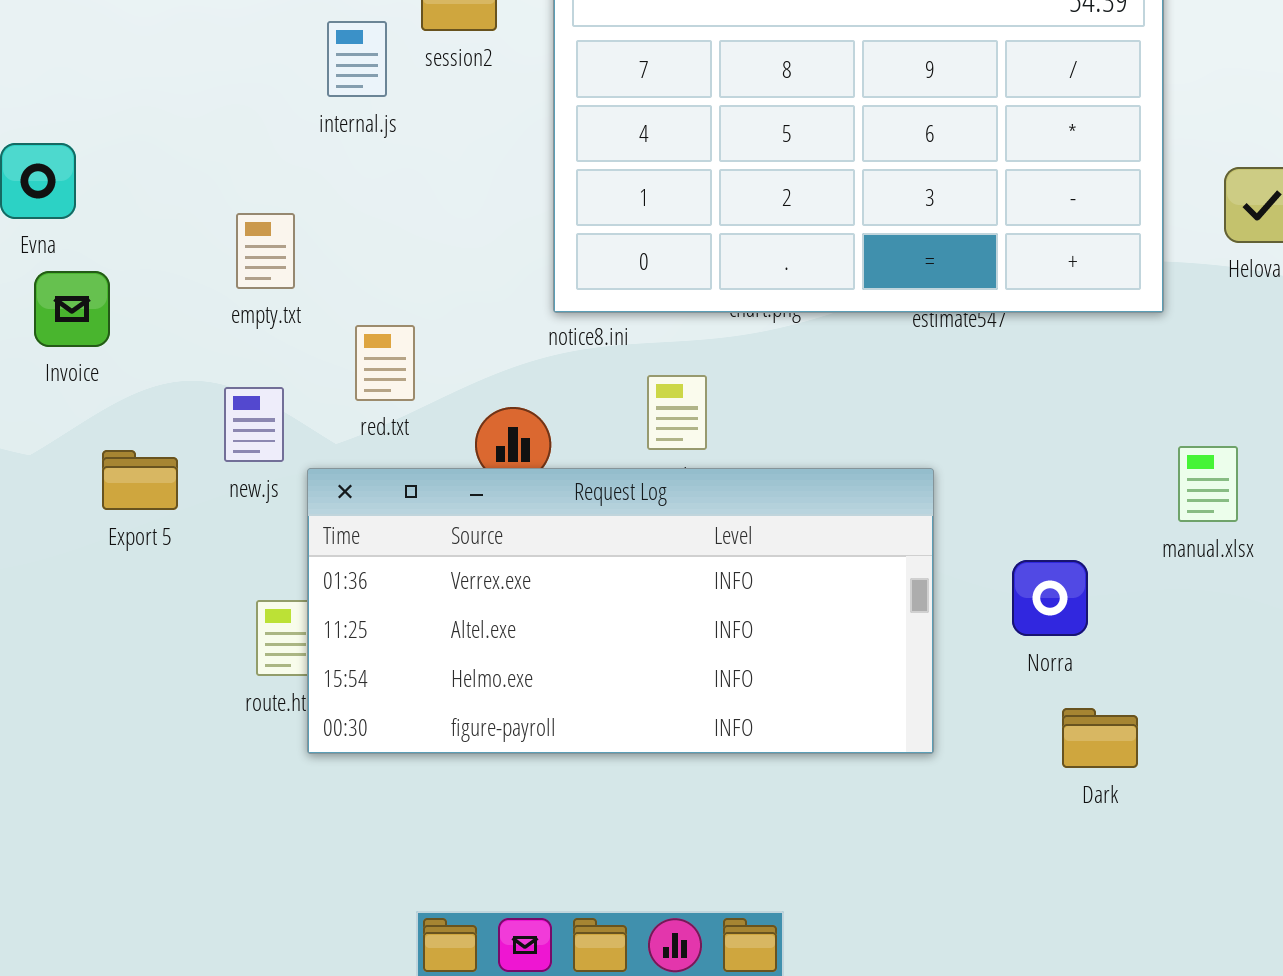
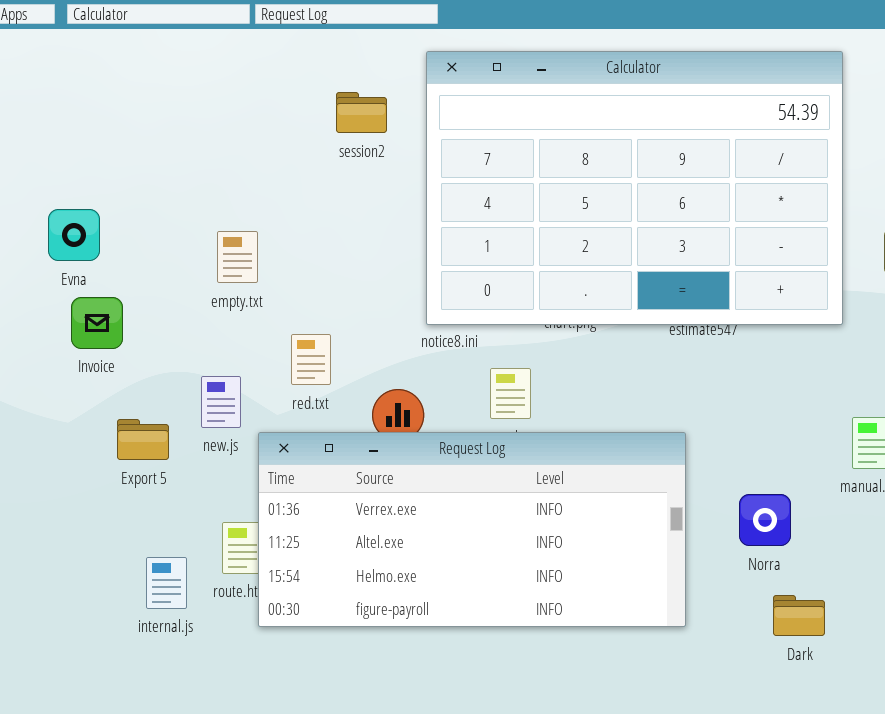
internal.js: [327,21,387,97] -> [146,557,187,609], moved
empty.txt: [236,213,295,289] -> [217,231,258,283], moved

